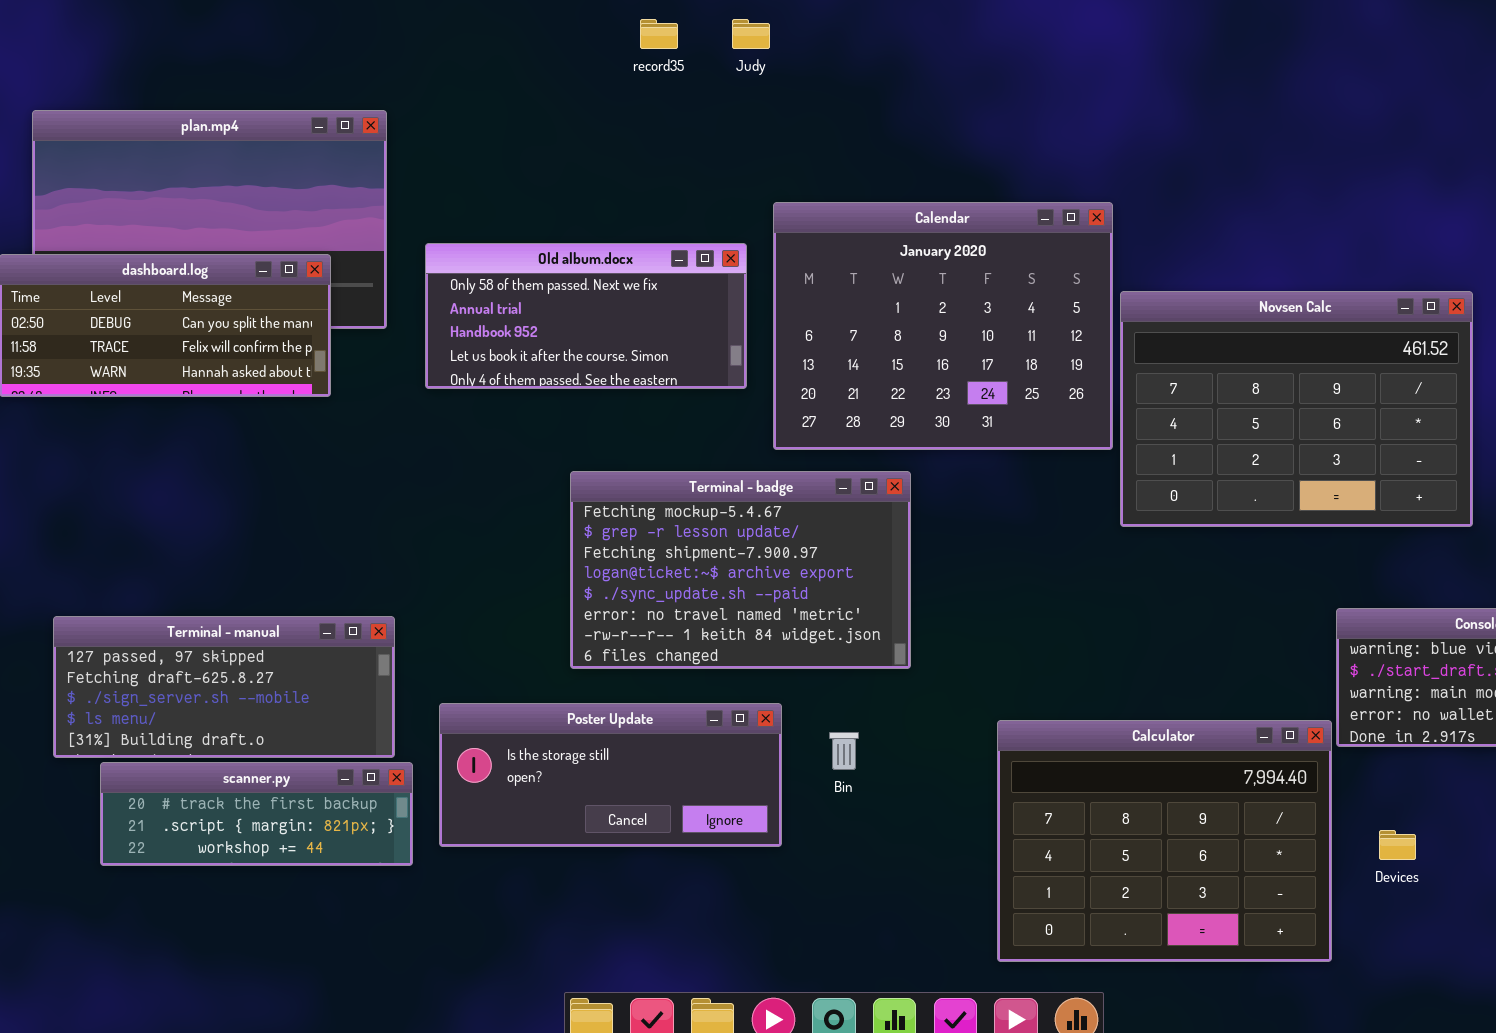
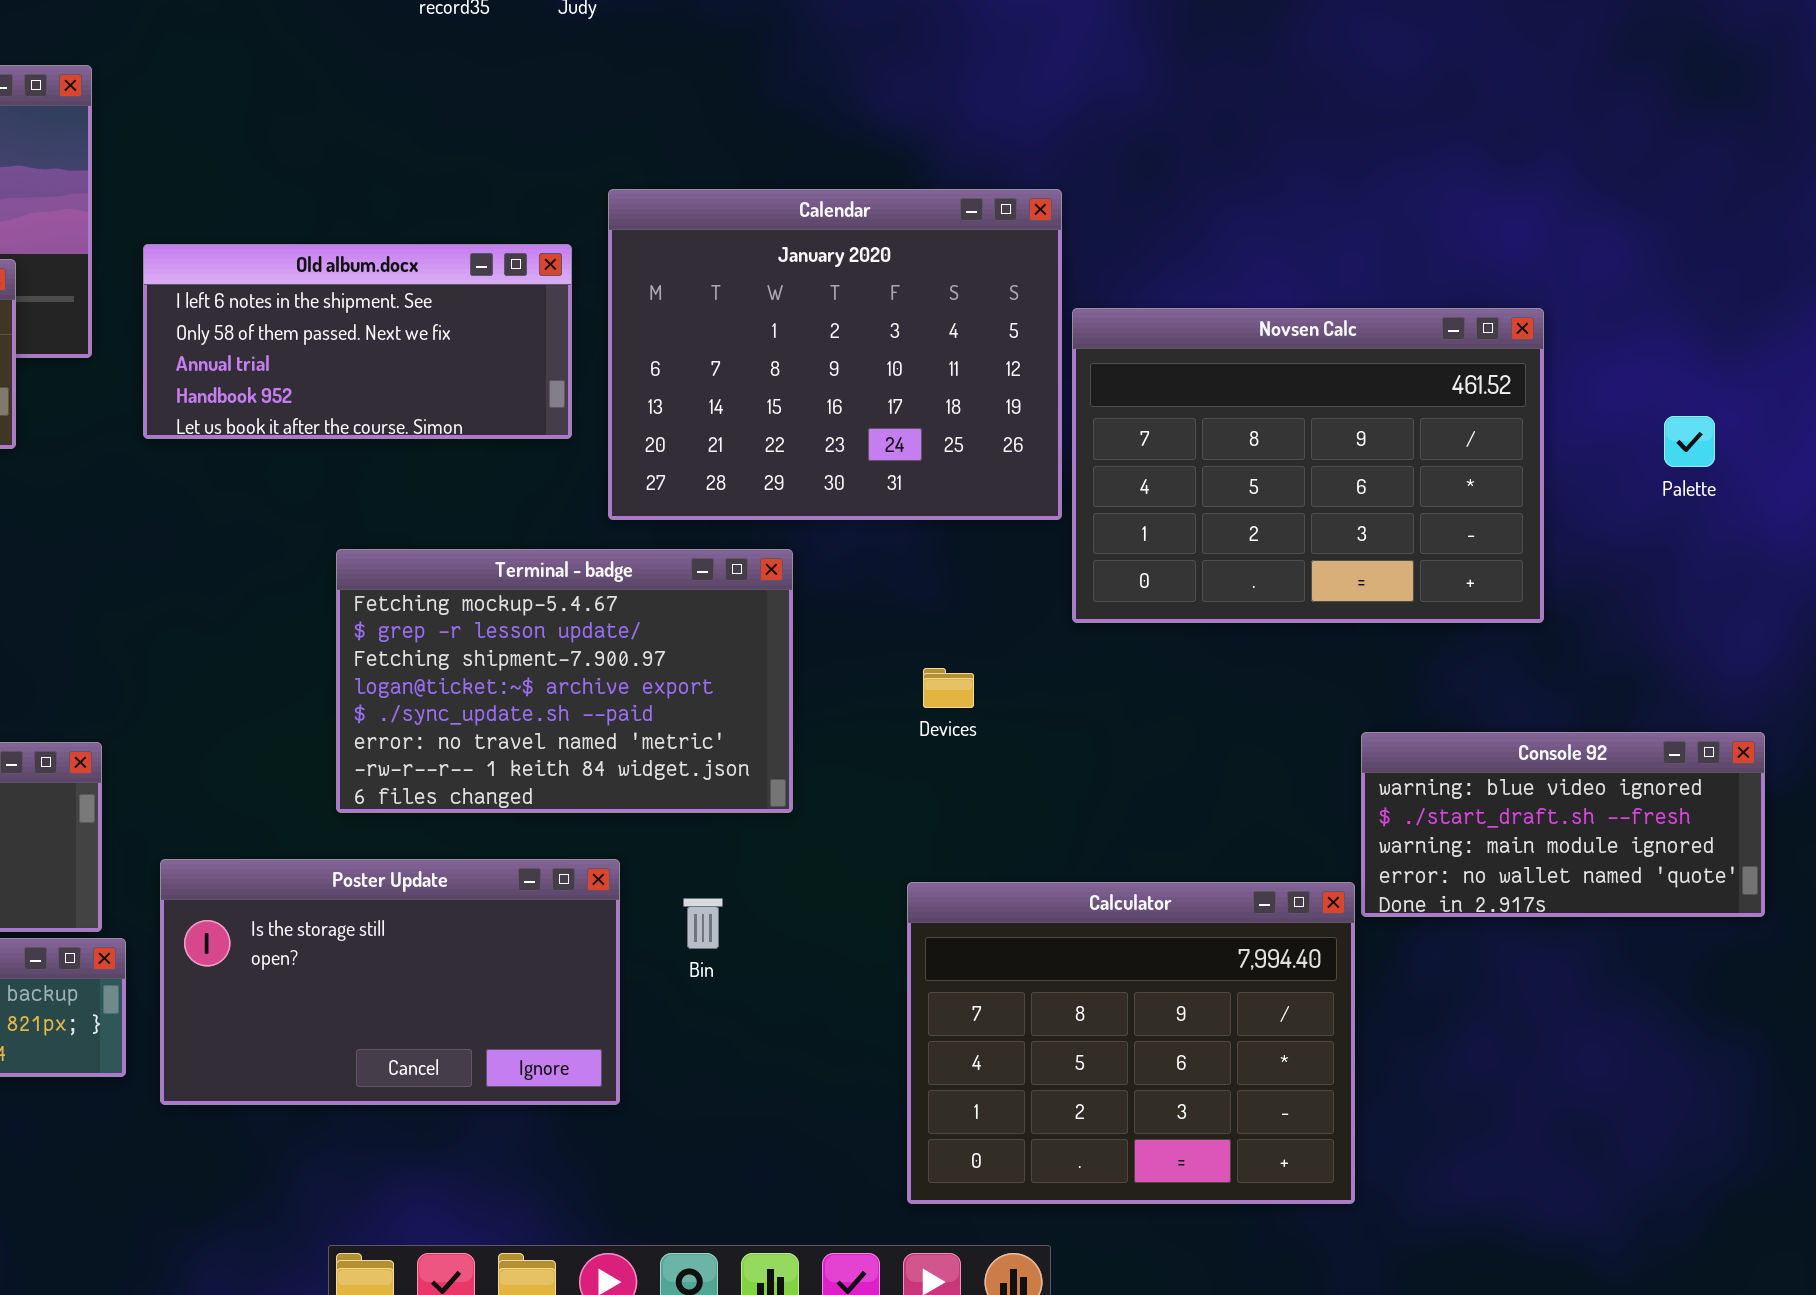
Old album.docx: [425,243,747,389] -> [143,244,572,439], scrolled up 1 row
Poster Update: [439,703,782,847] -> [160,859,620,1105], resized
Devices: [1379,830,1416,860] -> [923,668,974,708], moved

